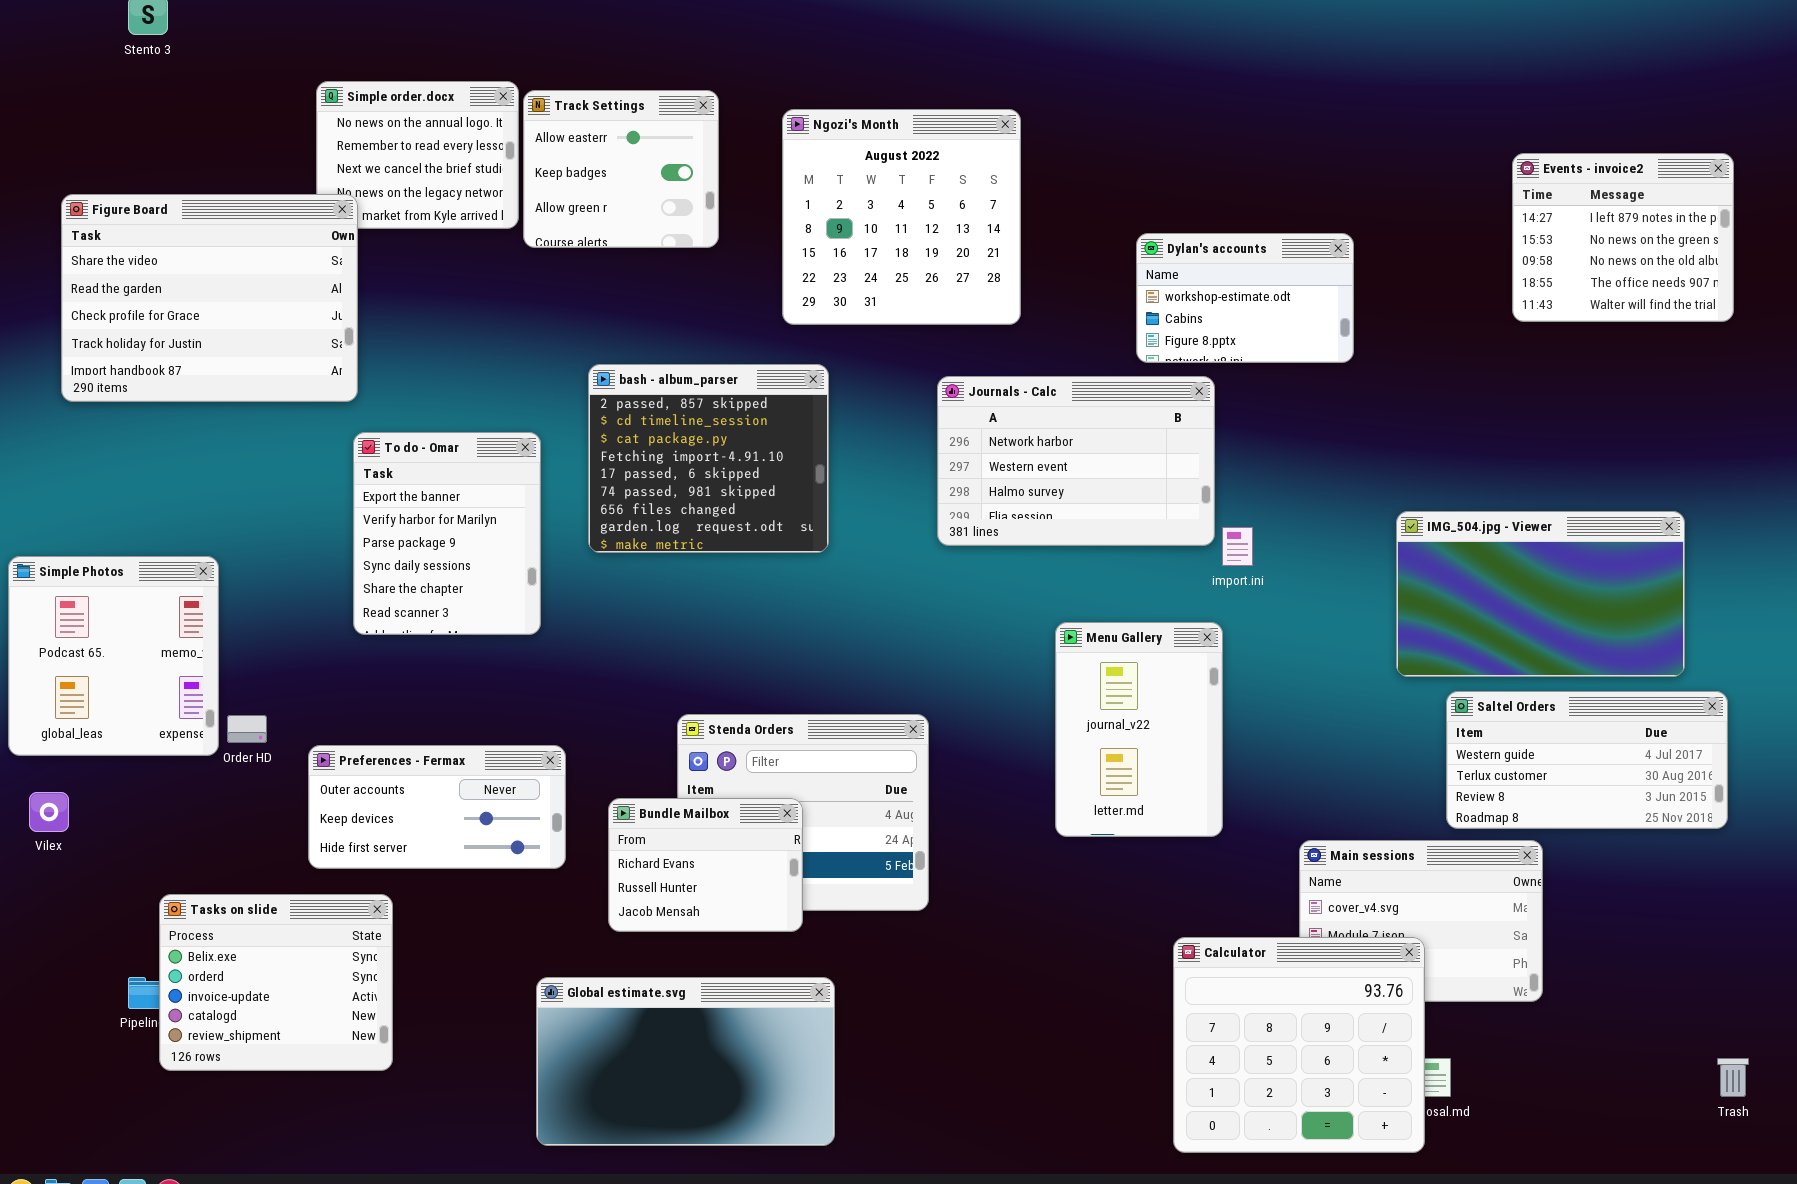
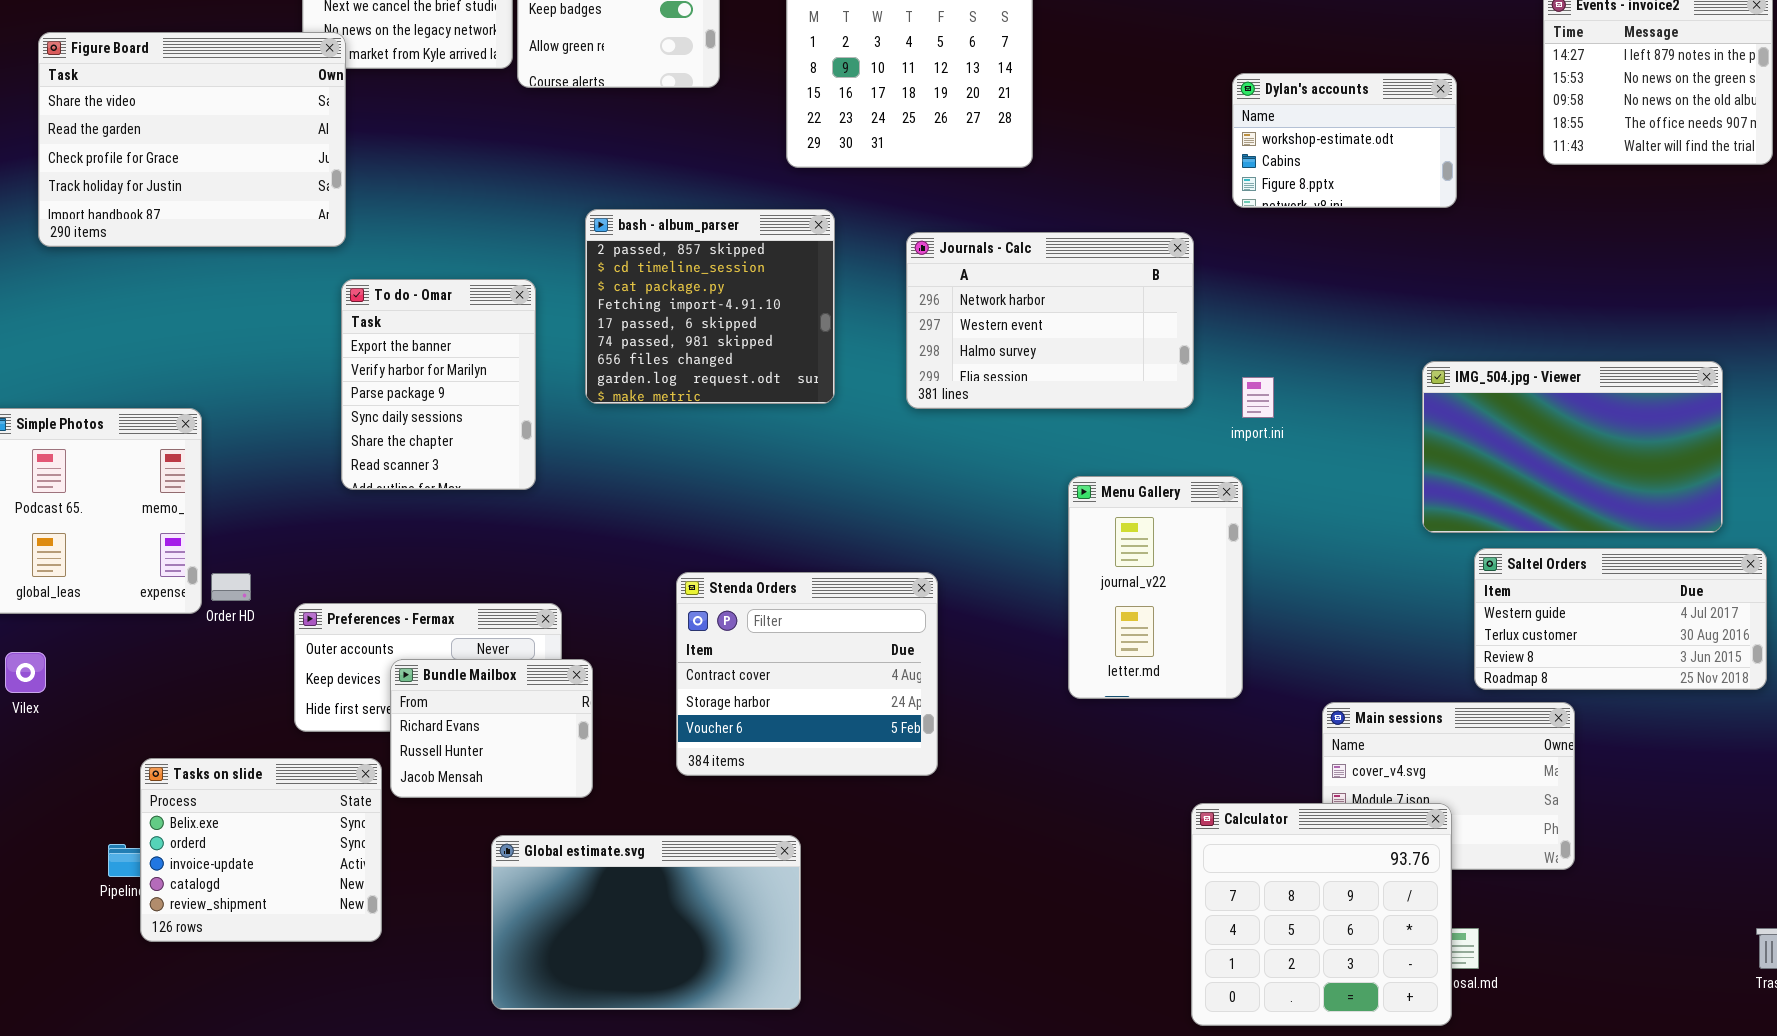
Dylan's accounts: [1136,233,1354,363] -> [1232,73,1457,208], moved
Journals - Calc: [937,376,1215,546] -> [906,232,1194,409], moved
Bundle Mailbox: [608,798,803,932] -> [390,659,593,798], moved
Global estimate.svg: [536,977,835,1146] -> [491,835,801,1010], moved

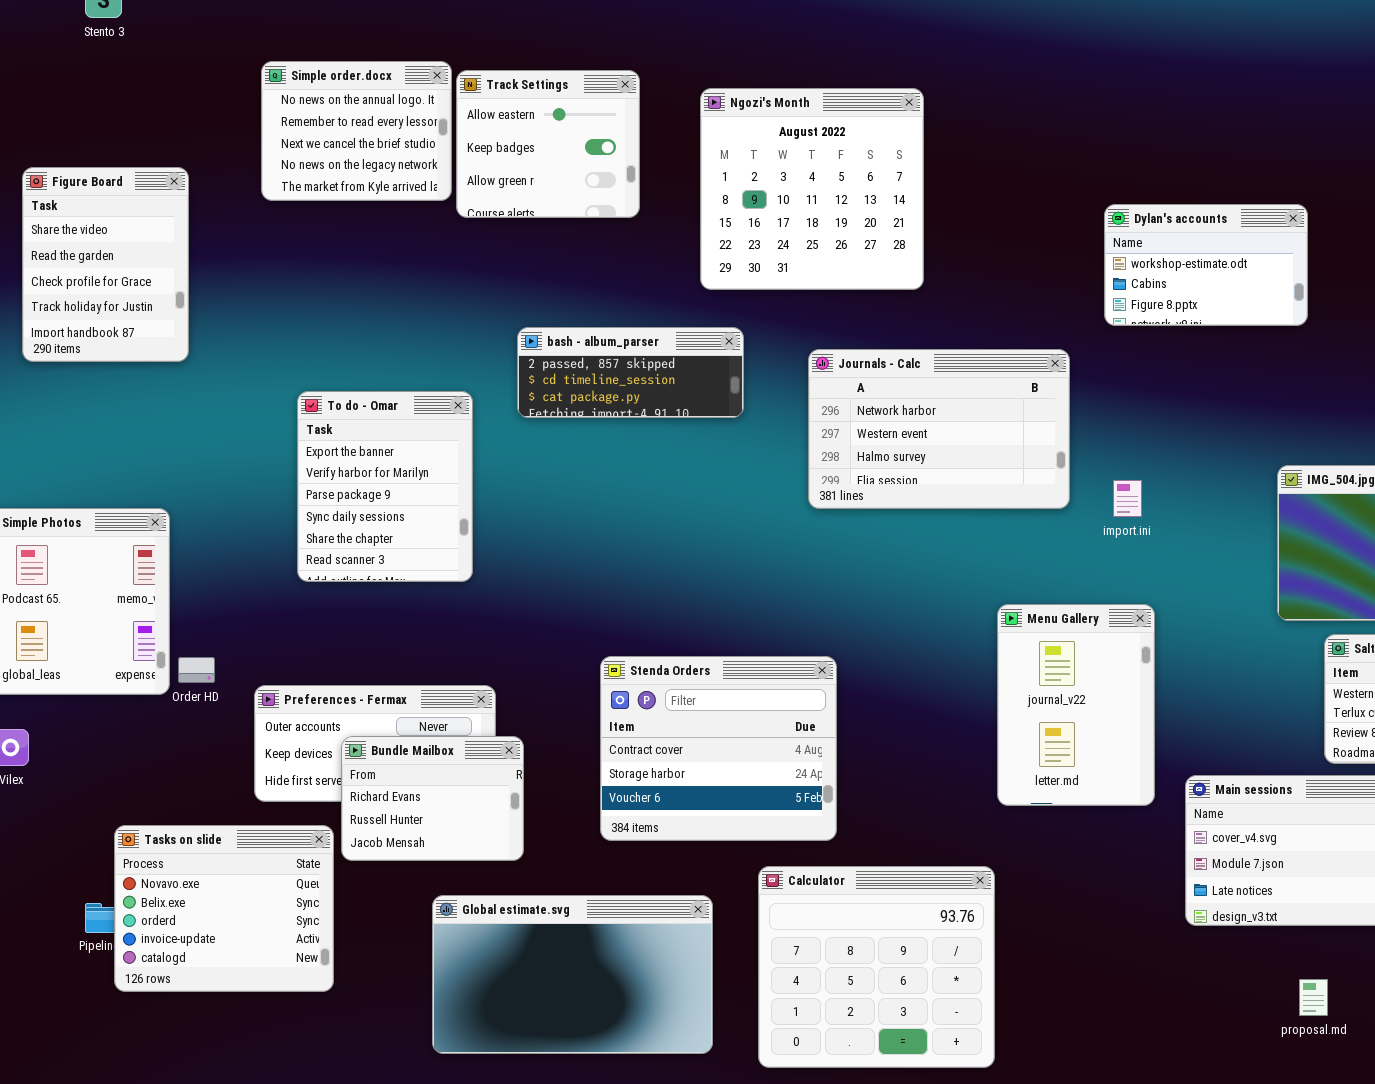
Figure Board: [38,32,346,247] -> [22,167,189,362], resized
bash - album_parser: [585,209,835,404] -> [517,327,744,418], resized
Menu Gallery: [1068,476,1243,699] -> [997,604,1155,806], moved
Tasks on slide: [140,758,382,942] -> [114,825,334,992], scrolled up 1 row
Calculator: [1191,803,1452,1026] -> [758,866,995,1068], moved

